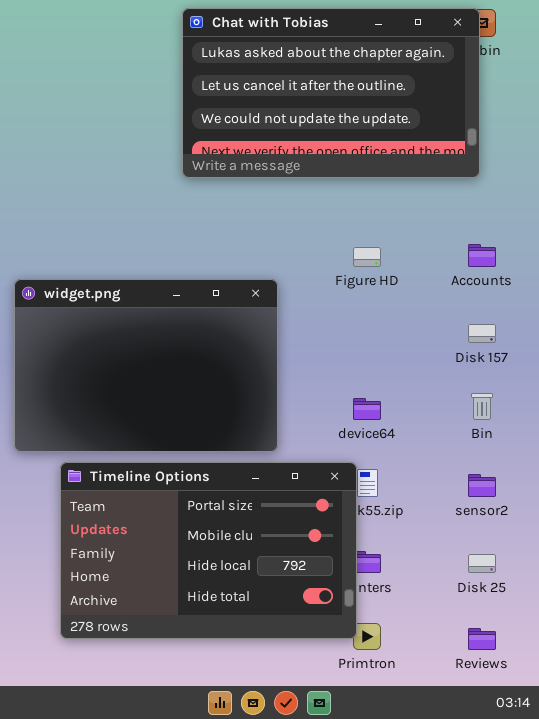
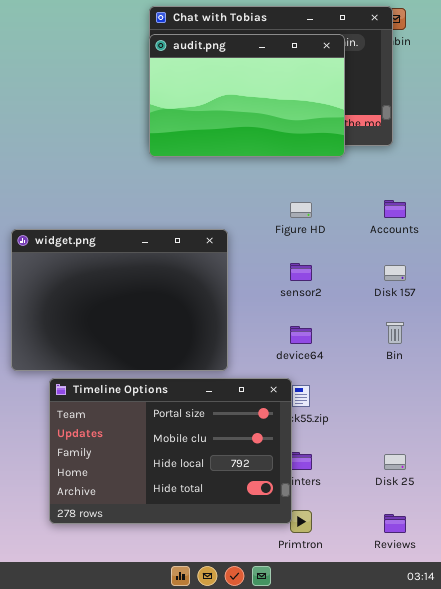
audit.png: none -> [149,34,345,157], opened
sensor2: [468,474,496,497] -> [290,263,312,281], moved

